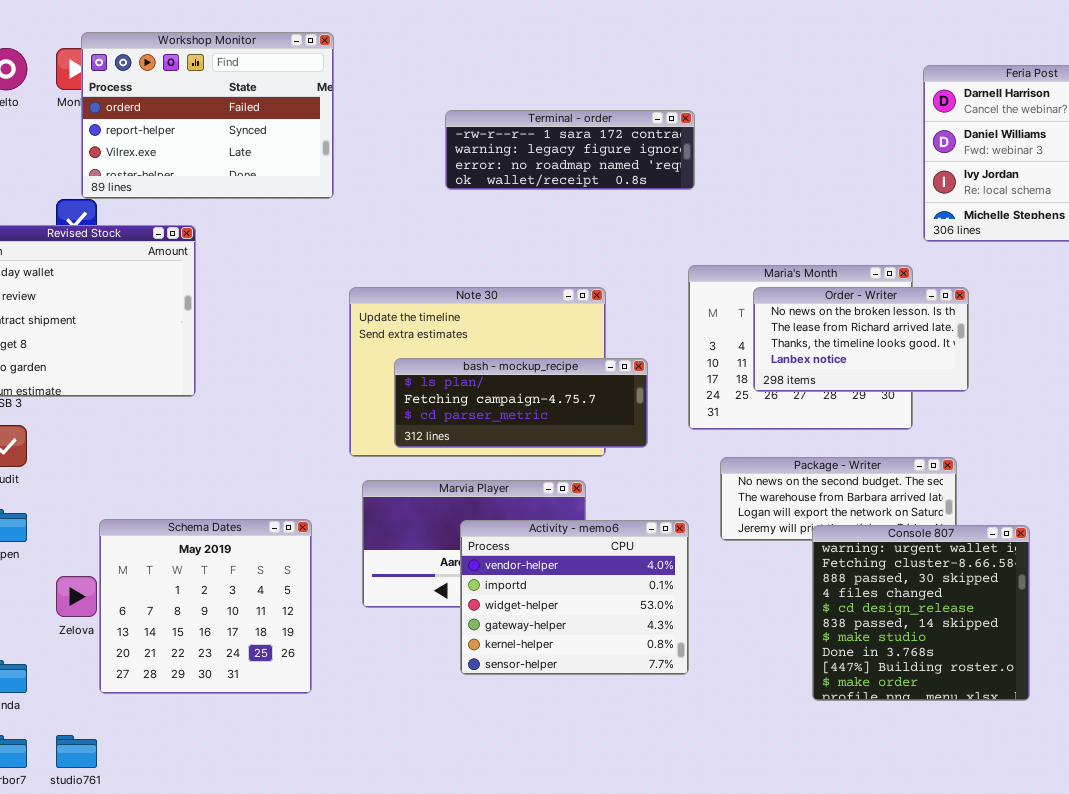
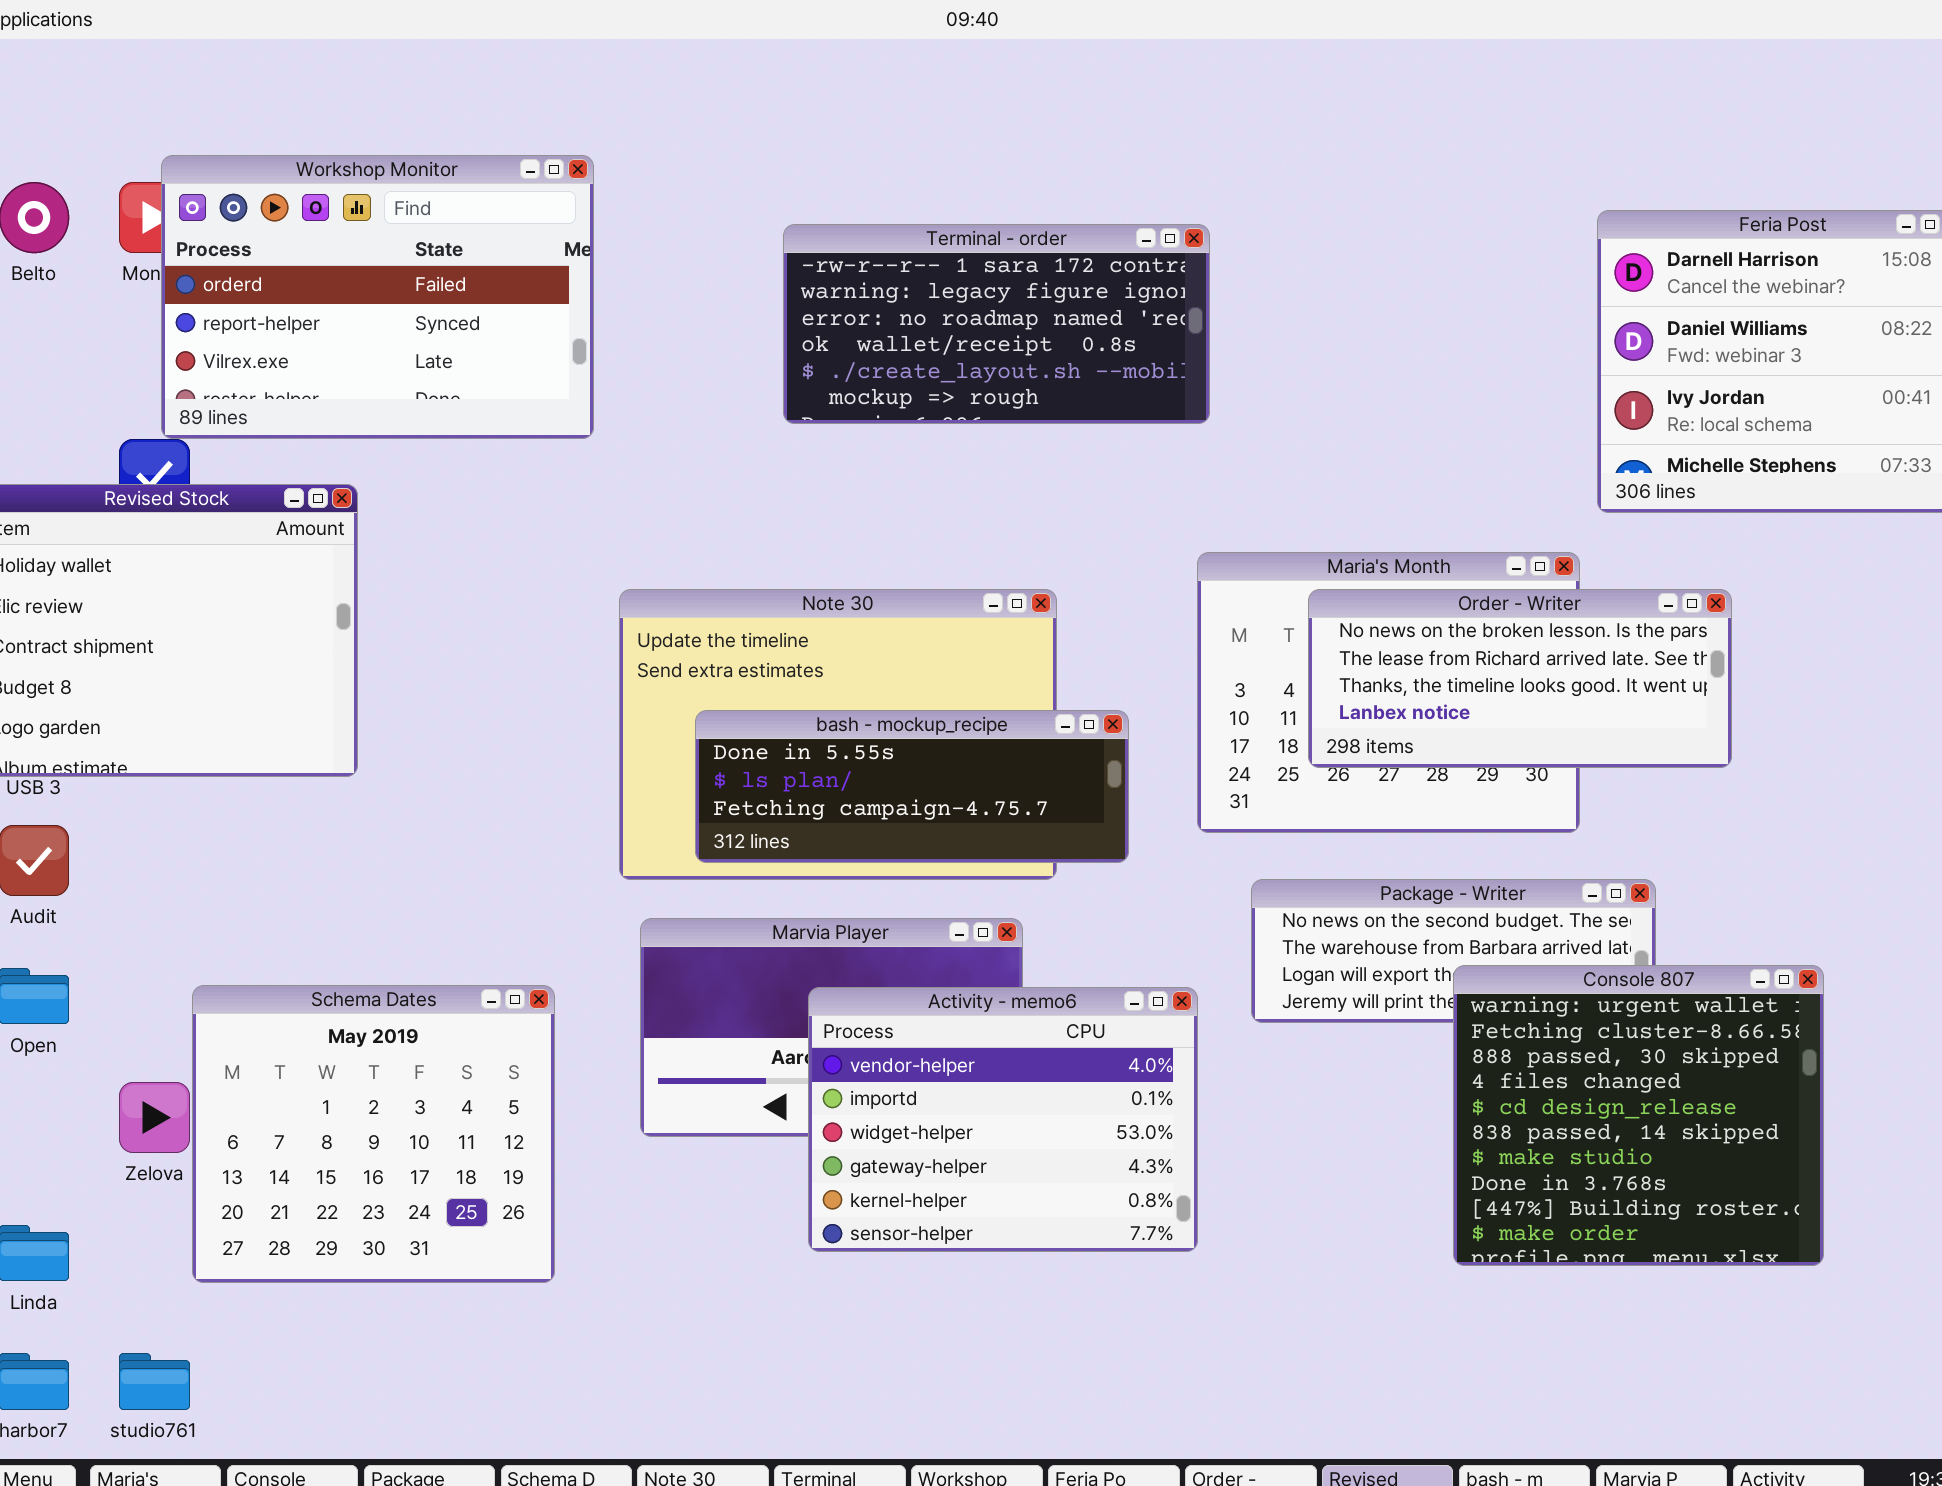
Terminal - order: [445,110,695,190] -> [783,224,1210,424], resized
Order - Writer: [753,287,969,392] -> [1308,589,1732,768], resized
bash - mockup_recipe: [394,358,648,448] -> [695,710,1129,863], scrolled up 1 row
Console 807: [812,525,1030,701] -> [1453,965,1824,1266], moved

